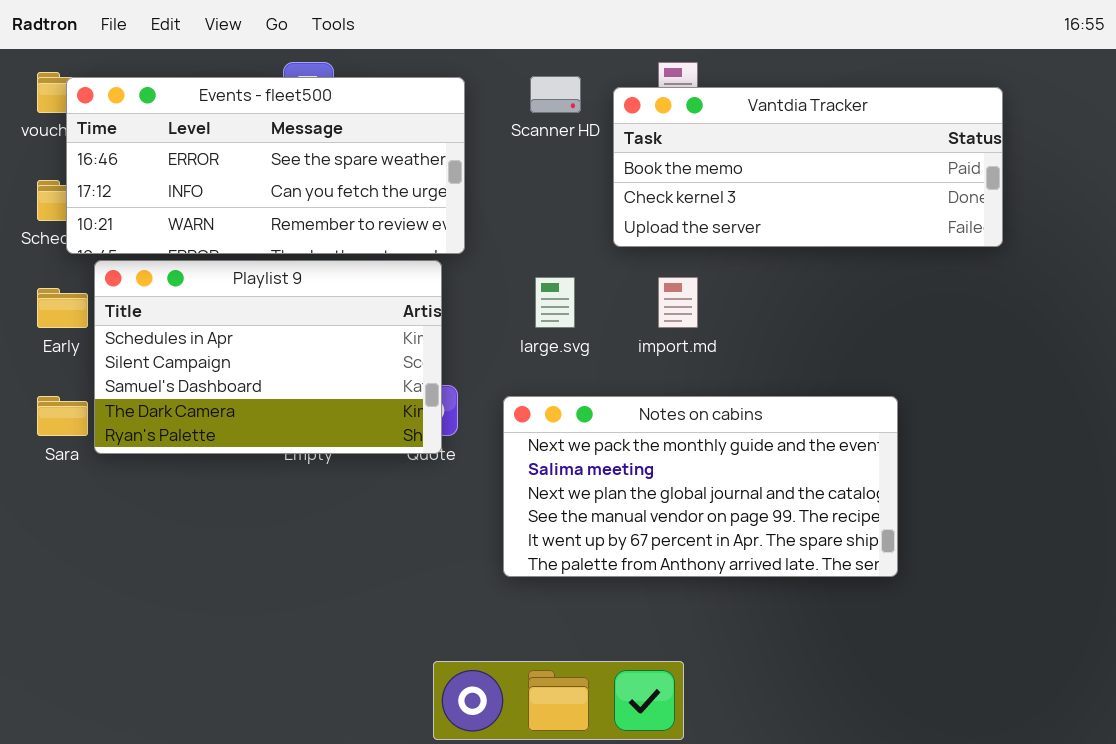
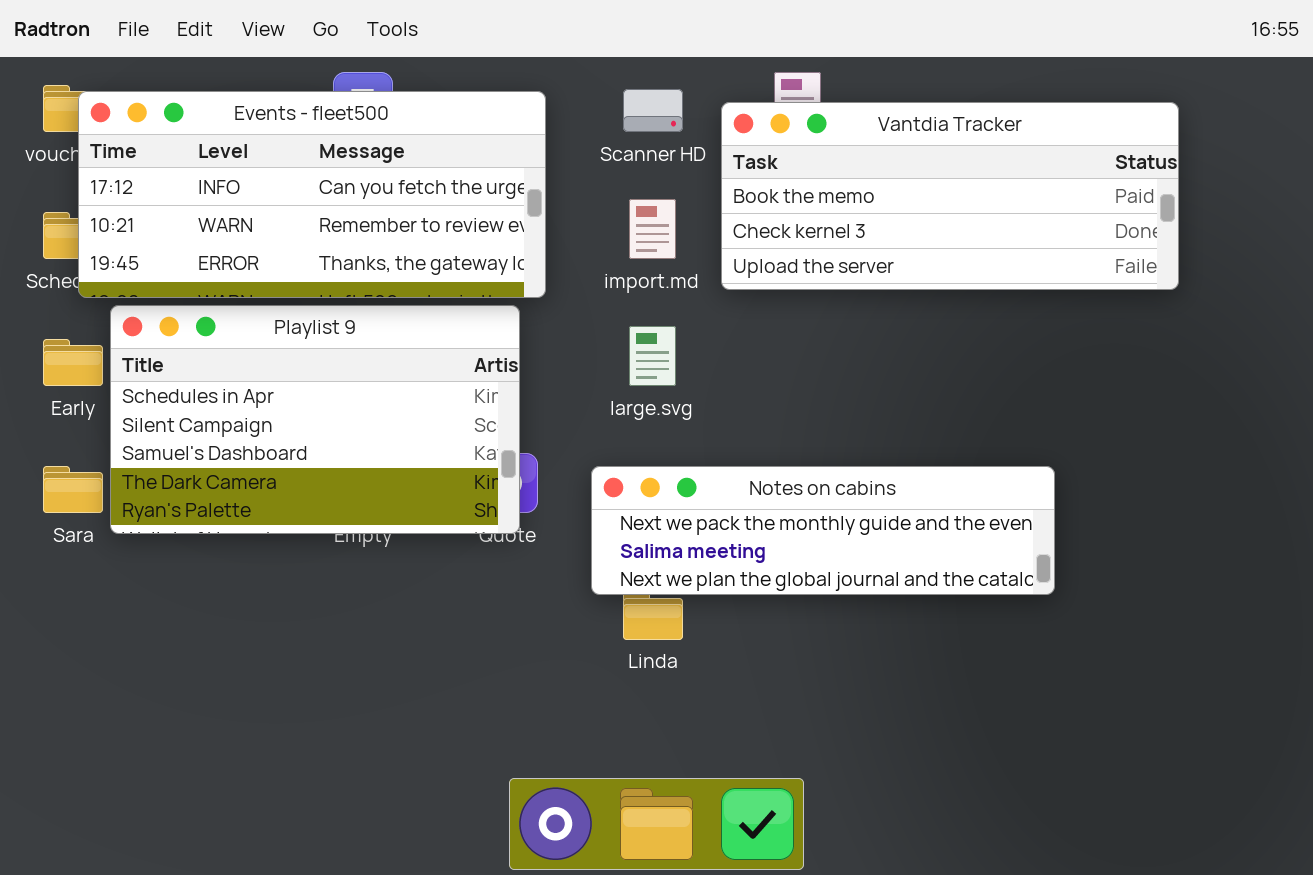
Events - fleet500: [66,77,465,254] -> [78,91,546,298], scrolled down 1 row
import.md: [658,277,698,328] -> [629,199,676,259], moved
Notes on cabins: [503,396,898,577] -> [591,466,1055,595], resized

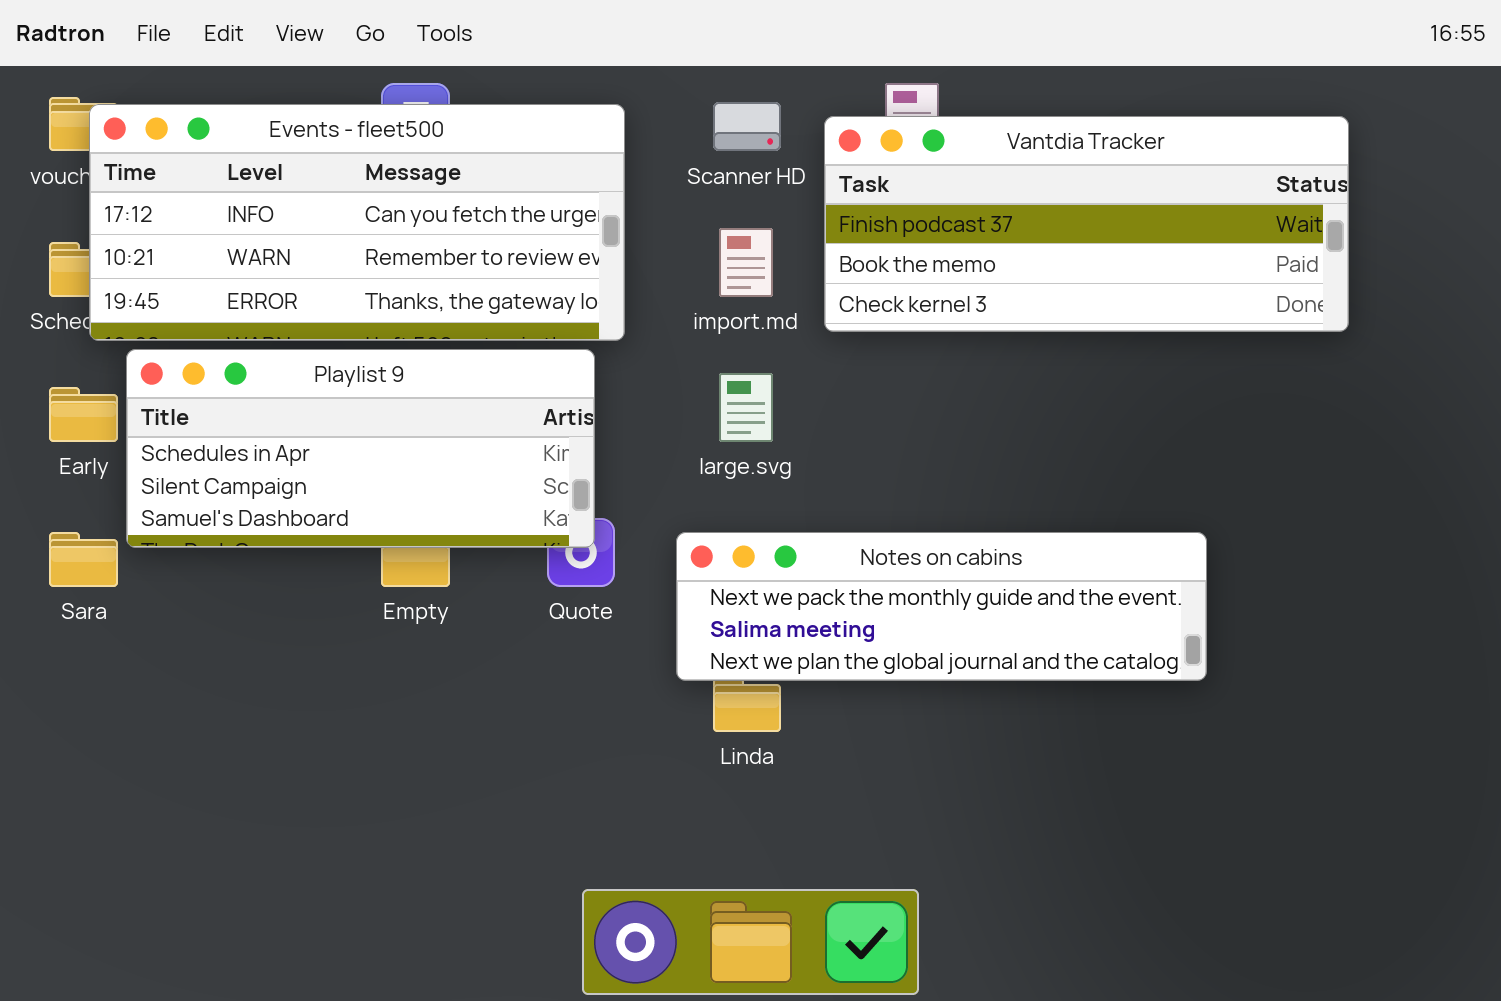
Vantdia Tracker: [721,102,1179,290] -> [824,116,1349,332], scrolled up 1 row
Playlist 9: [110,305,520,534] -> [126,349,595,548], resized

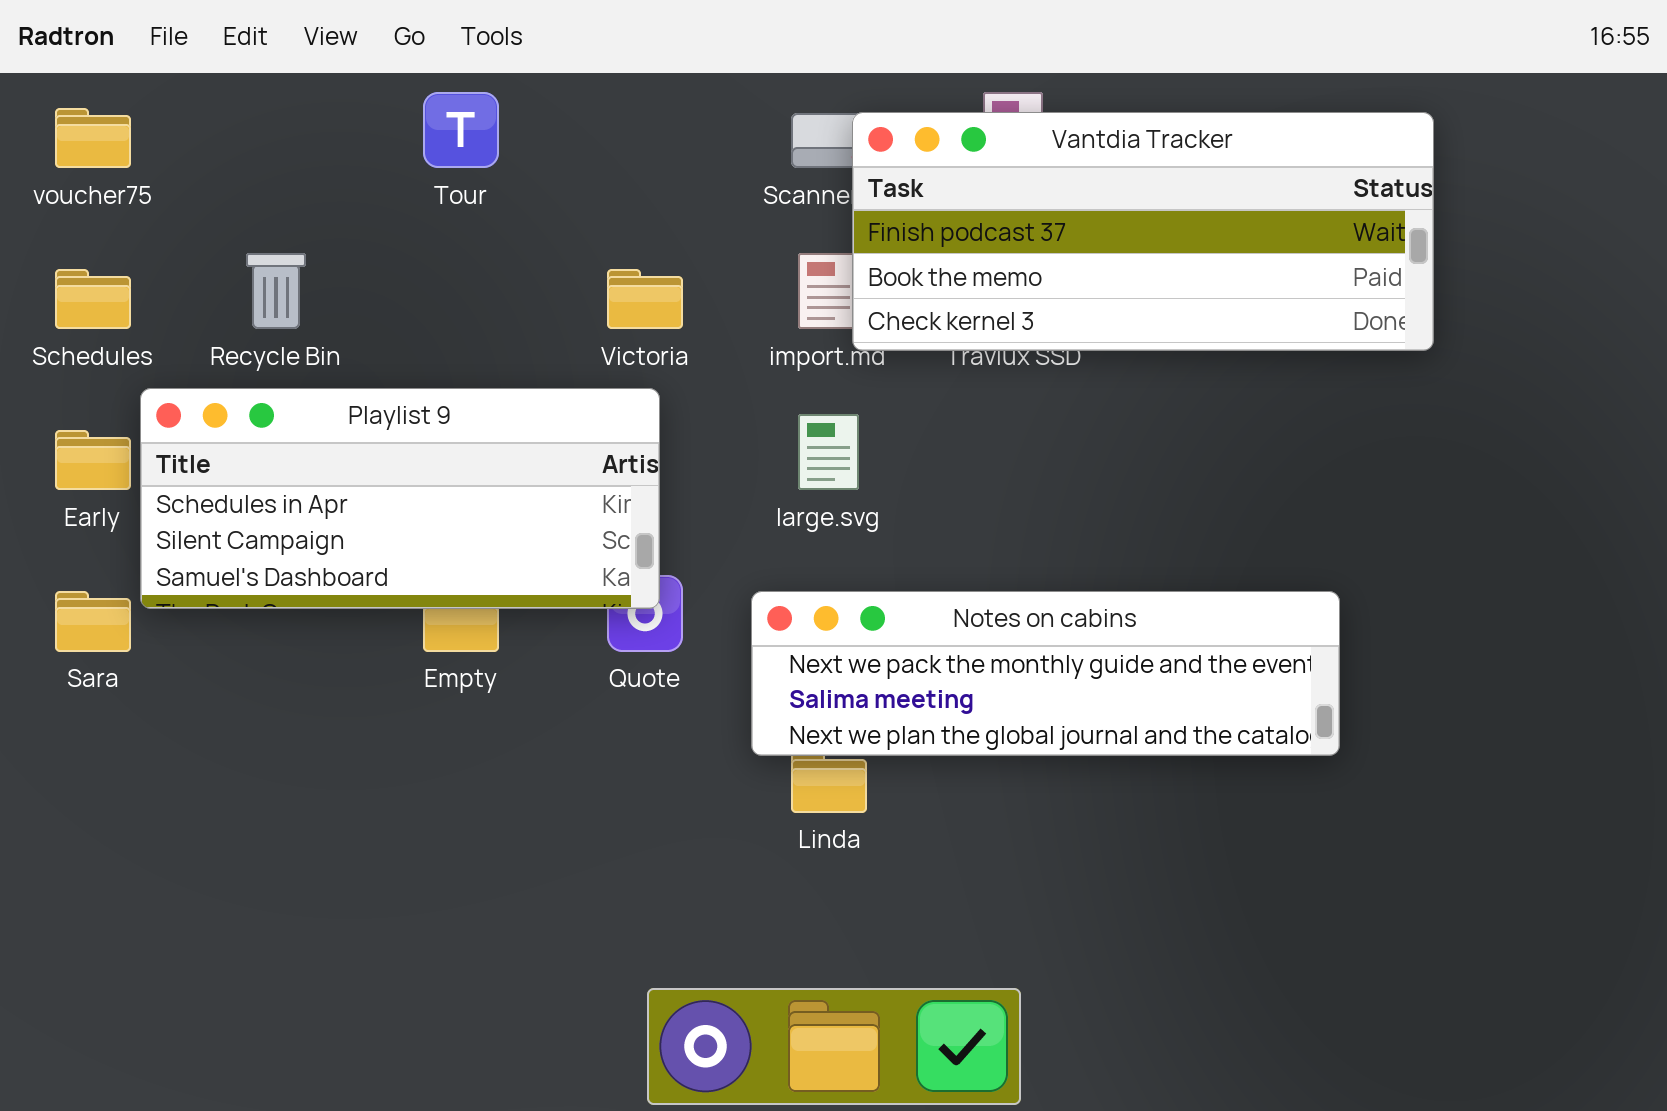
Events - fleet500: [89,104,625,341] -> none, closed
Vantdia Tracker: [824,116,1349,332] -> [852,112,1434,351], moved

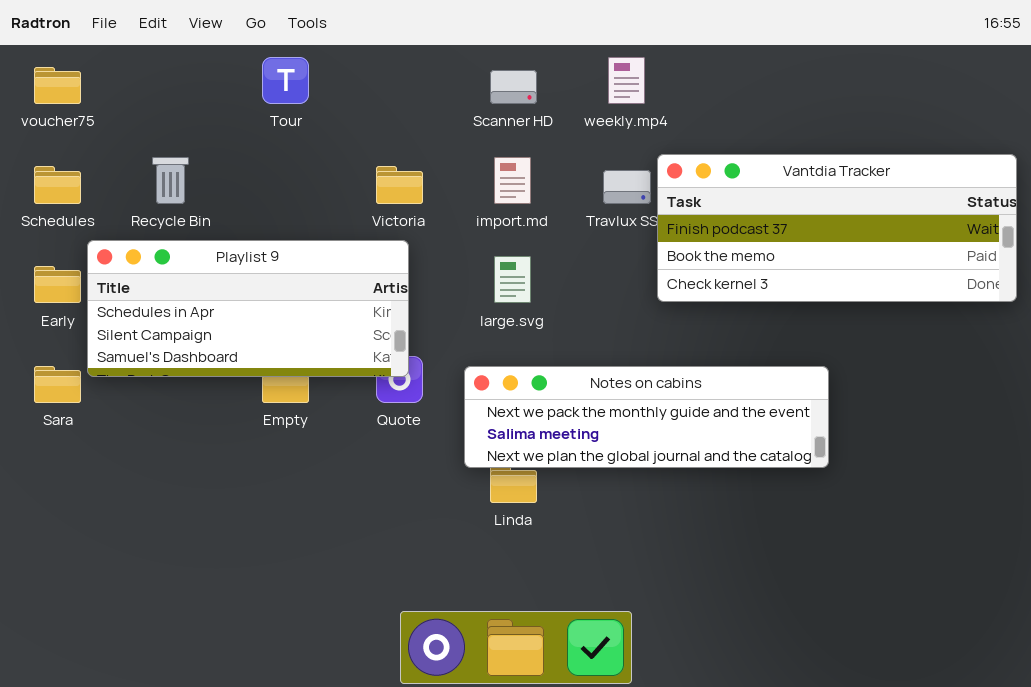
Vantdia Tracker: [852,112,1434,351] -> [657,154,1017,302], moved

